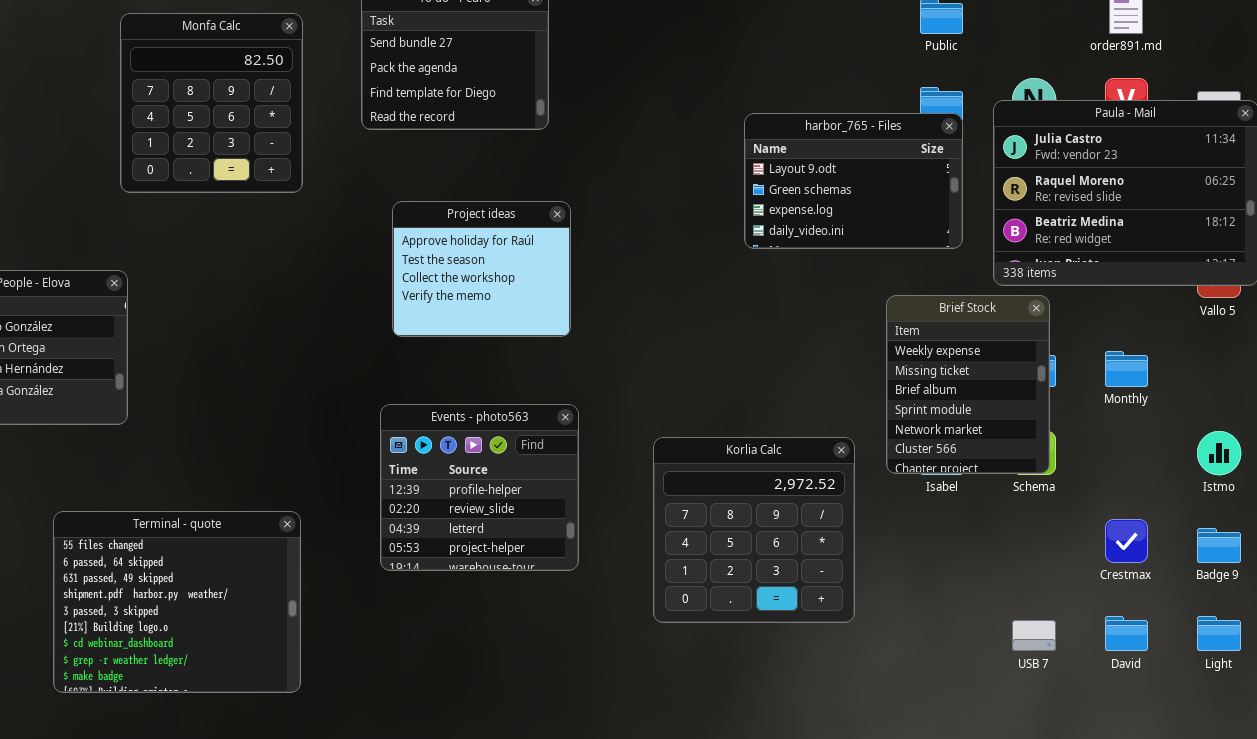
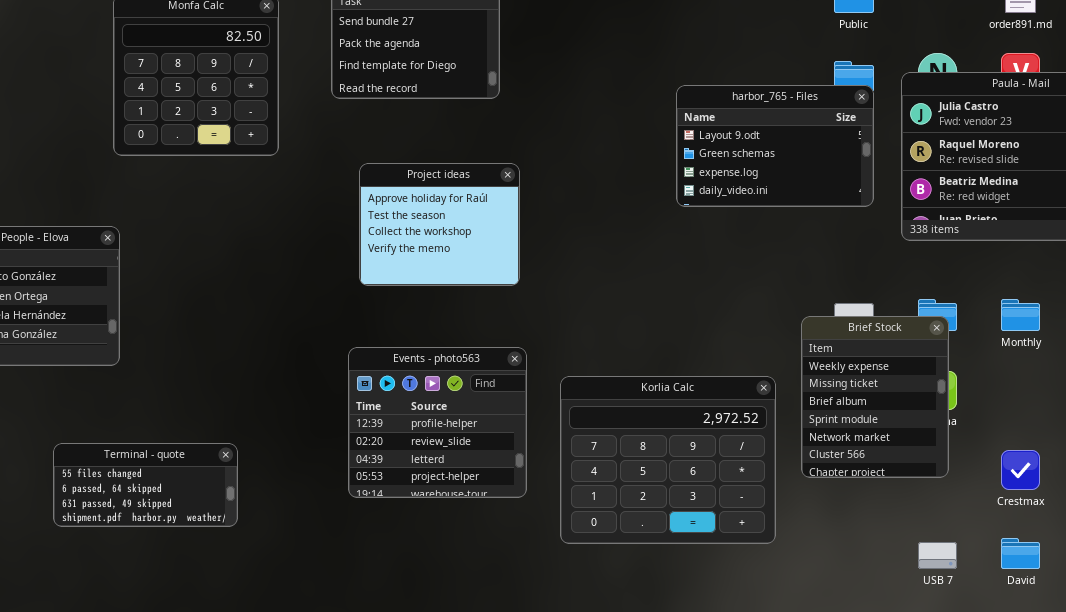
Brief Stock: [886,295,1050,474] -> [801,316,949,478], moved
Korlia Calc: [653,437,855,623] -> [560,376,776,544], resized
Terminal - quote: [53,511,301,693] -> [53,443,238,527], resized

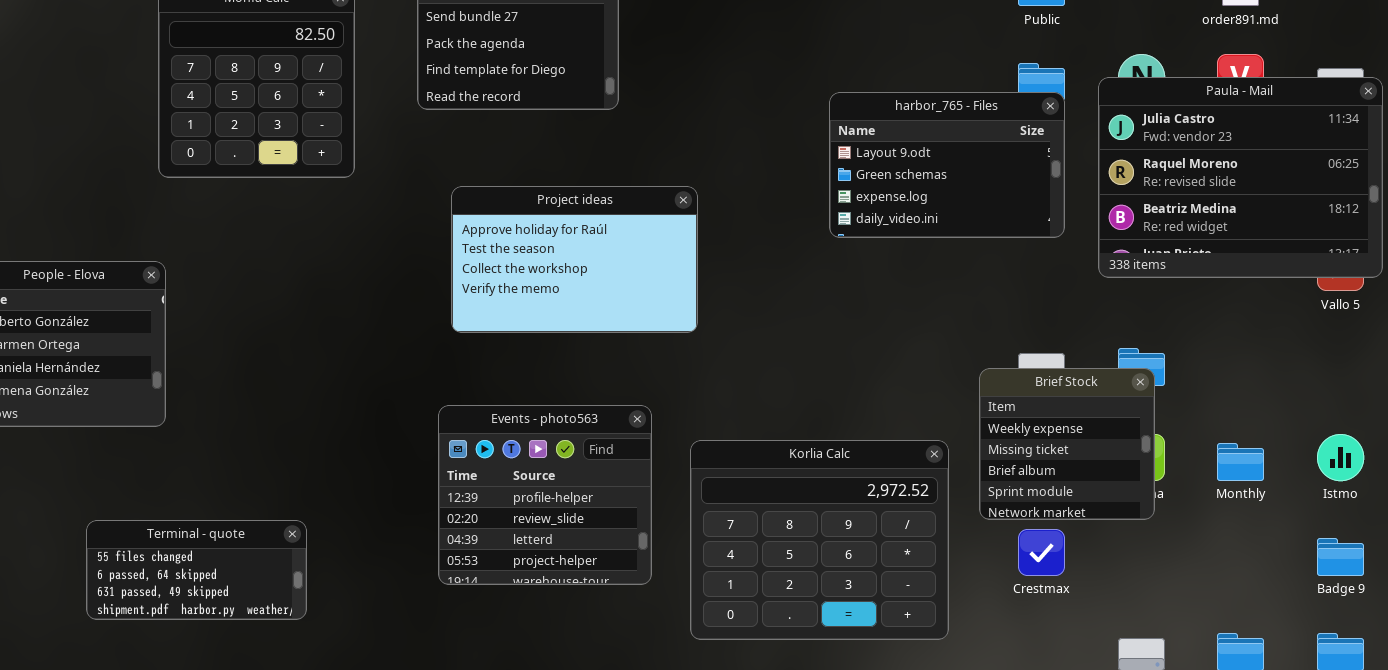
Project ideas: [359,163,520,286] -> [451,186,698,333], resized
Monthly: [1001,299,1040,331] -> [1217,443,1264,481], moved
Brief Stock: [801,316,949,478] -> [979,368,1155,520], resized
Crestmax: [1001,450,1040,490] -> [1018,529,1065,576], moved

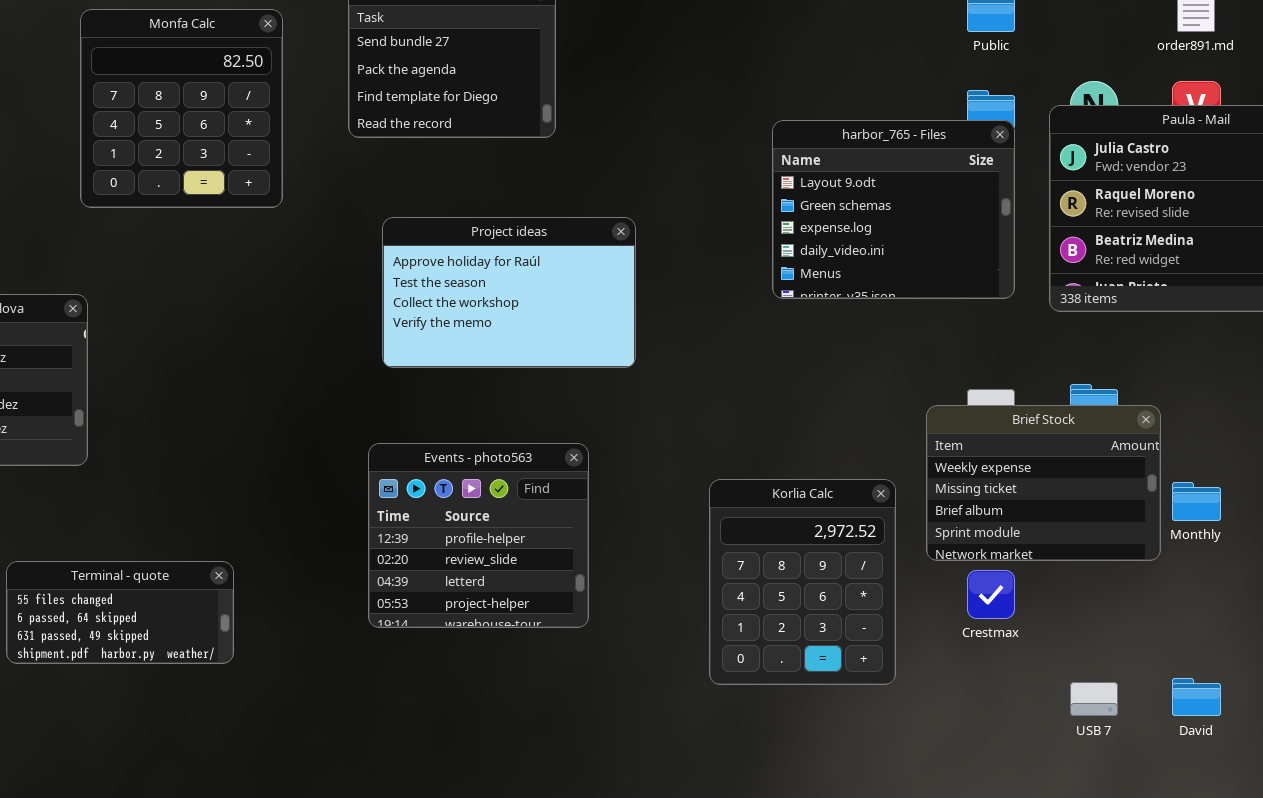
harbor_765 - Files: [829,92,1065,238] -> [772,120,1015,299], resized
Brief Stock: [979,368,1155,520] -> [926,405,1161,561], resized
Korlia Calc: [690,440,949,640] -> [709,479,896,685], resized

